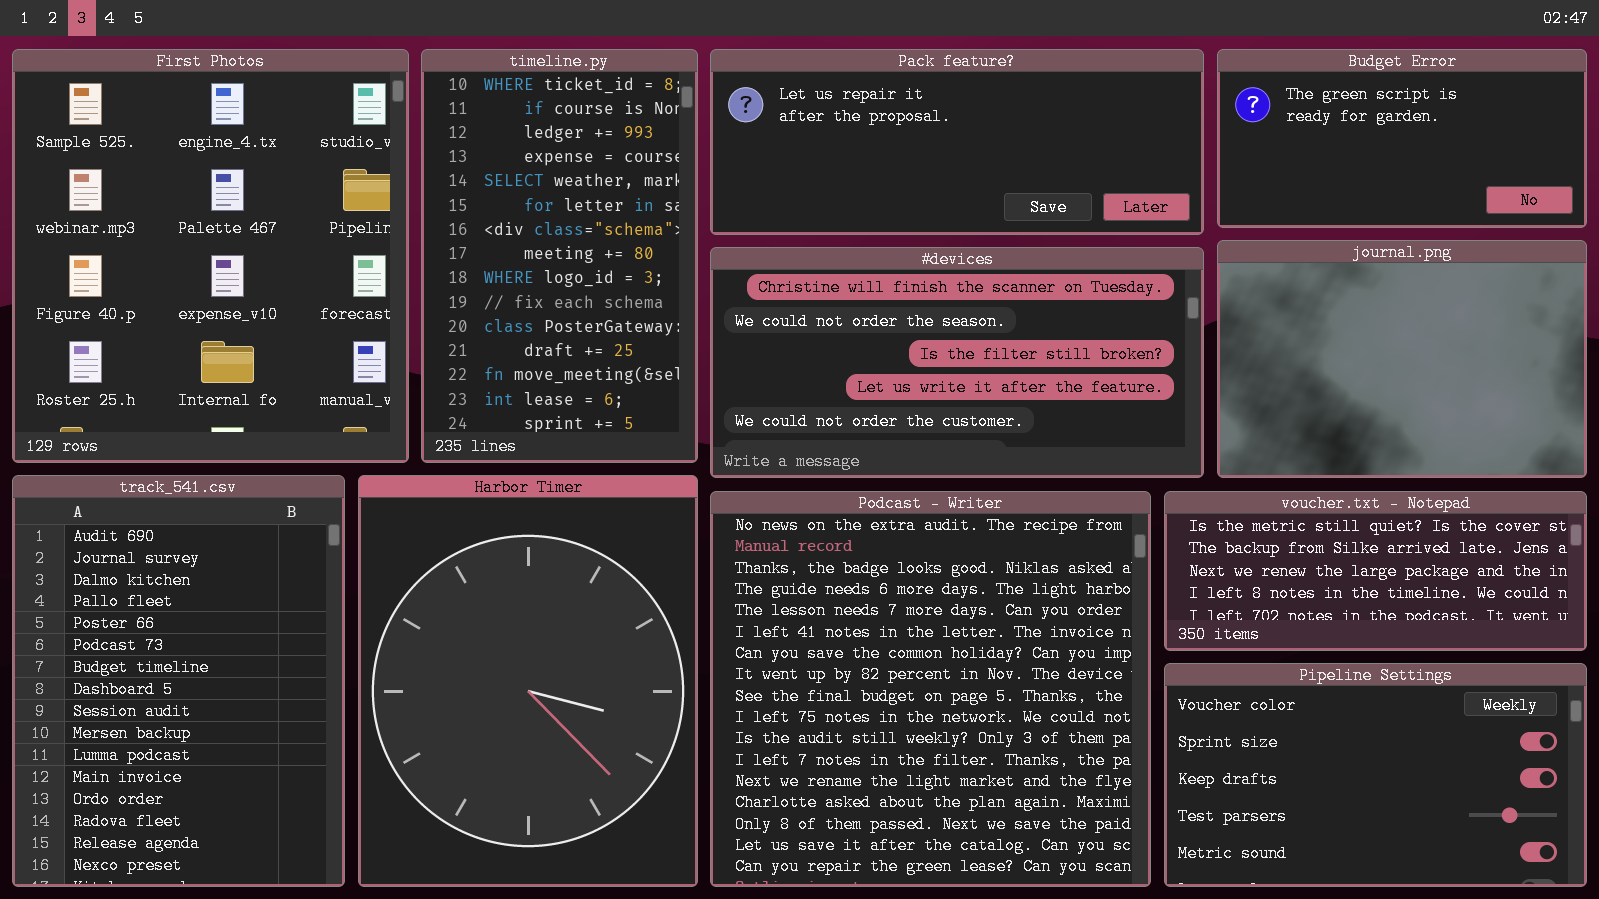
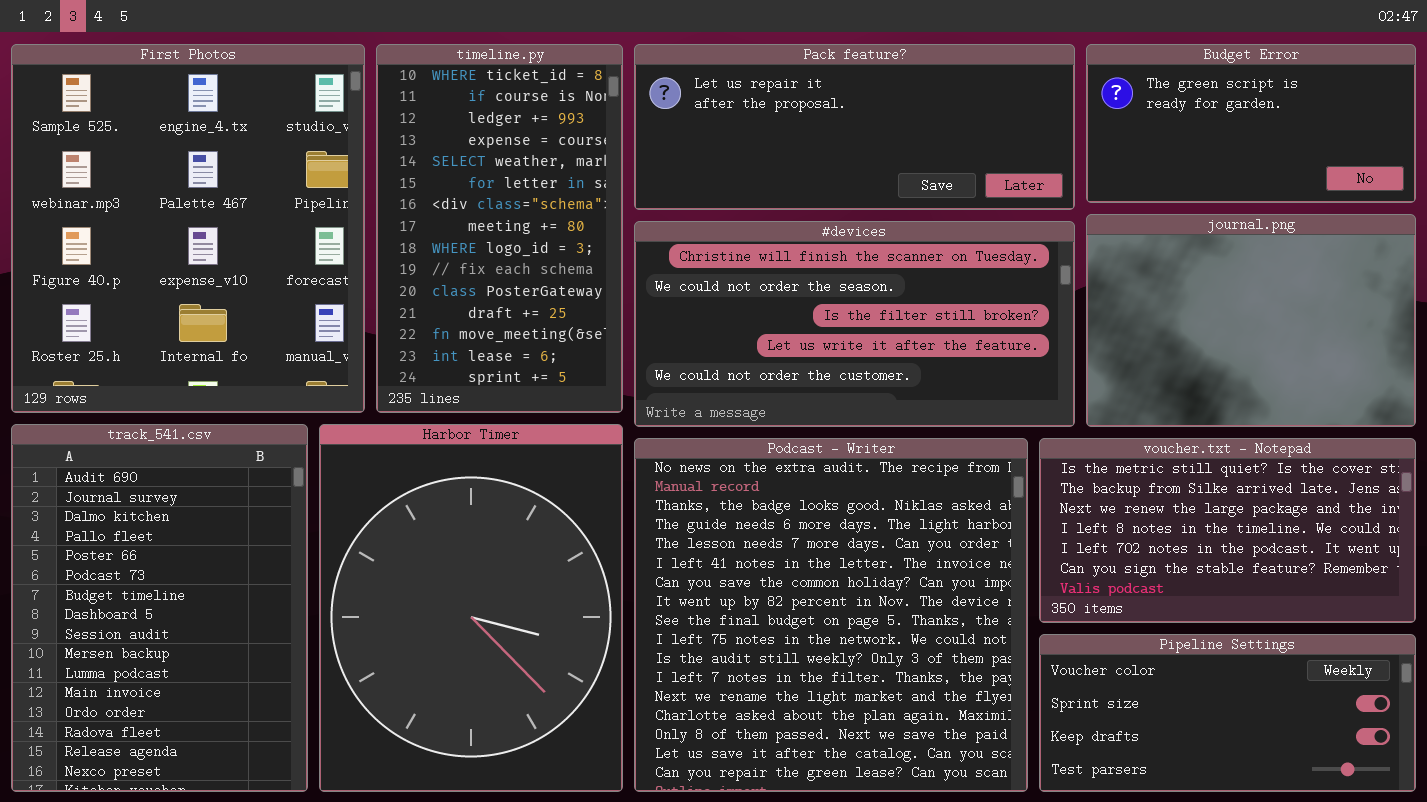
voucher.txt - Notepad: [1164,491,1587,651] -> [1039,438,1416,623], resized
Pipeline Settings: [1164,663,1587,887] -> [1039,634,1416,792], resized

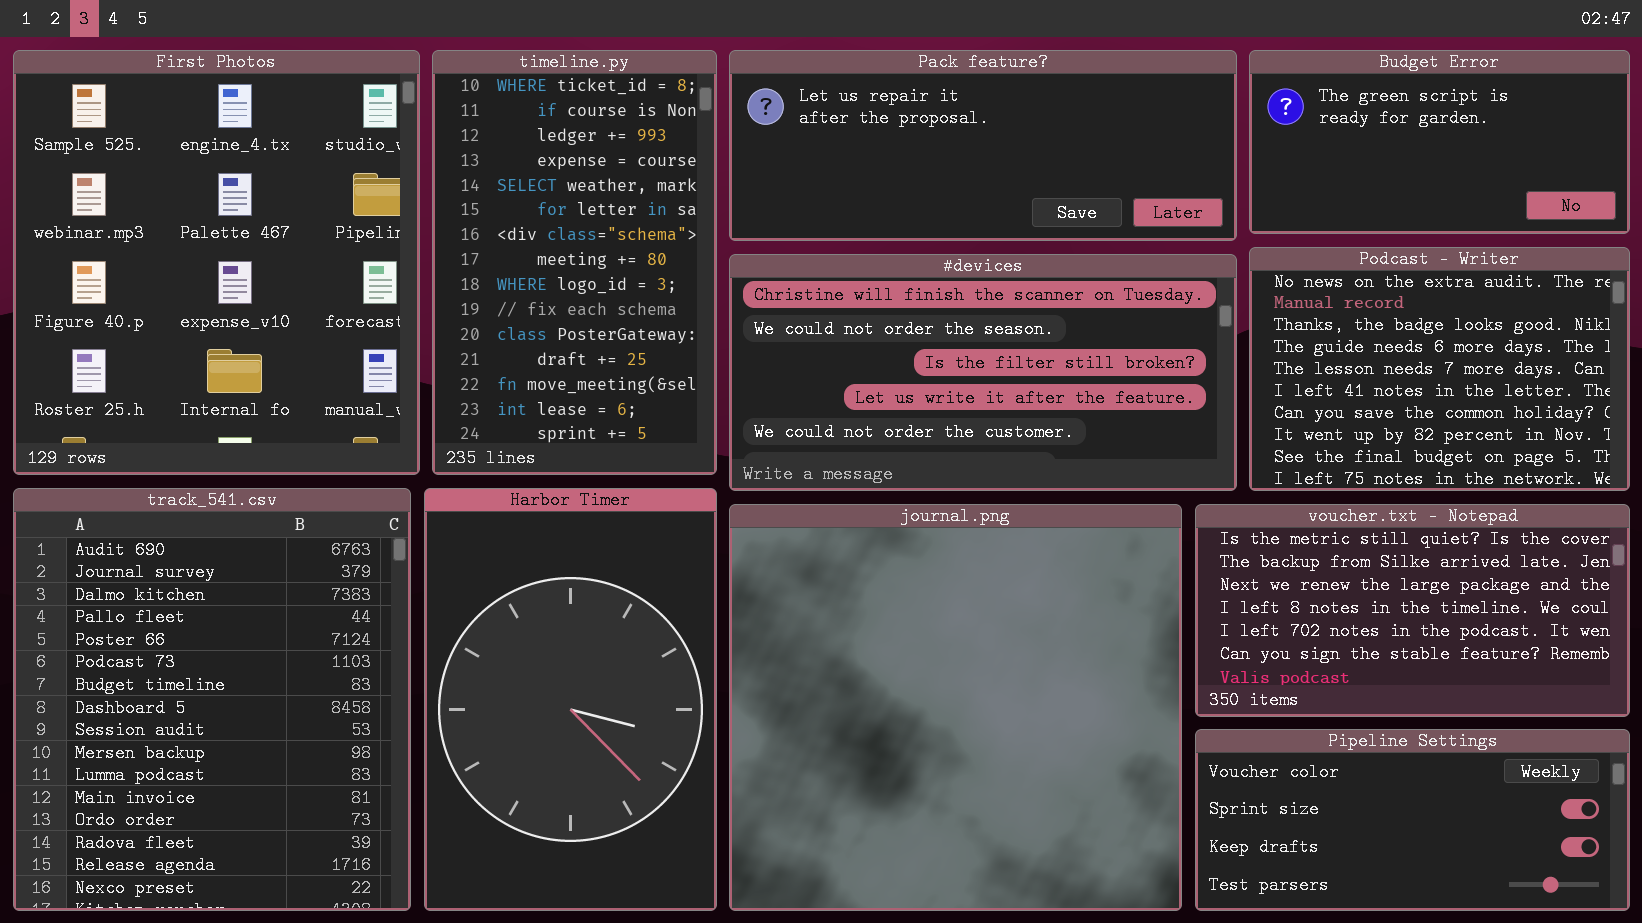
journal.png: [1086,214,1416,427] -> [729,504,1182,911], moved, resized
track_541.csv: [11,424,308,792] -> [13,488,411,911], resized
Harbor Timer: [319,424,623,792] -> [424,488,717,911], resized
Podcast - Writer: [634,438,1028,792] -> [1249,247,1630,491], moved, resized

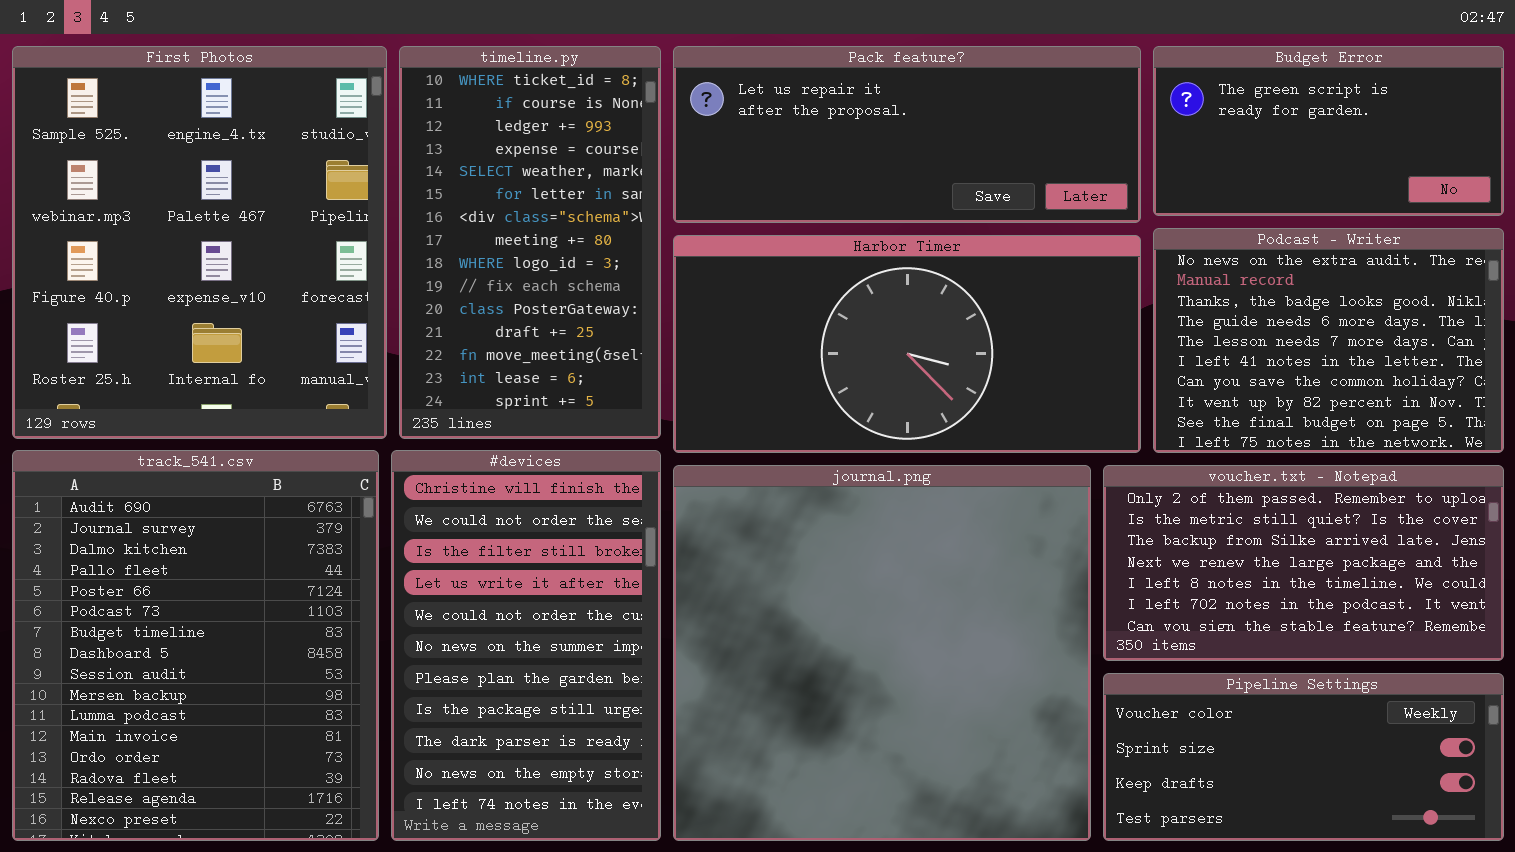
#devices: [729,254,1237,491] -> [391,450,661,841], moved, resized
Harbor Timer: [424,488,717,911] -> [673,235,1141,453], moved, resized
voucher.txt - Notepad: [1195,504,1630,717] -> [1103,465,1504,661], scrolled up 1 row

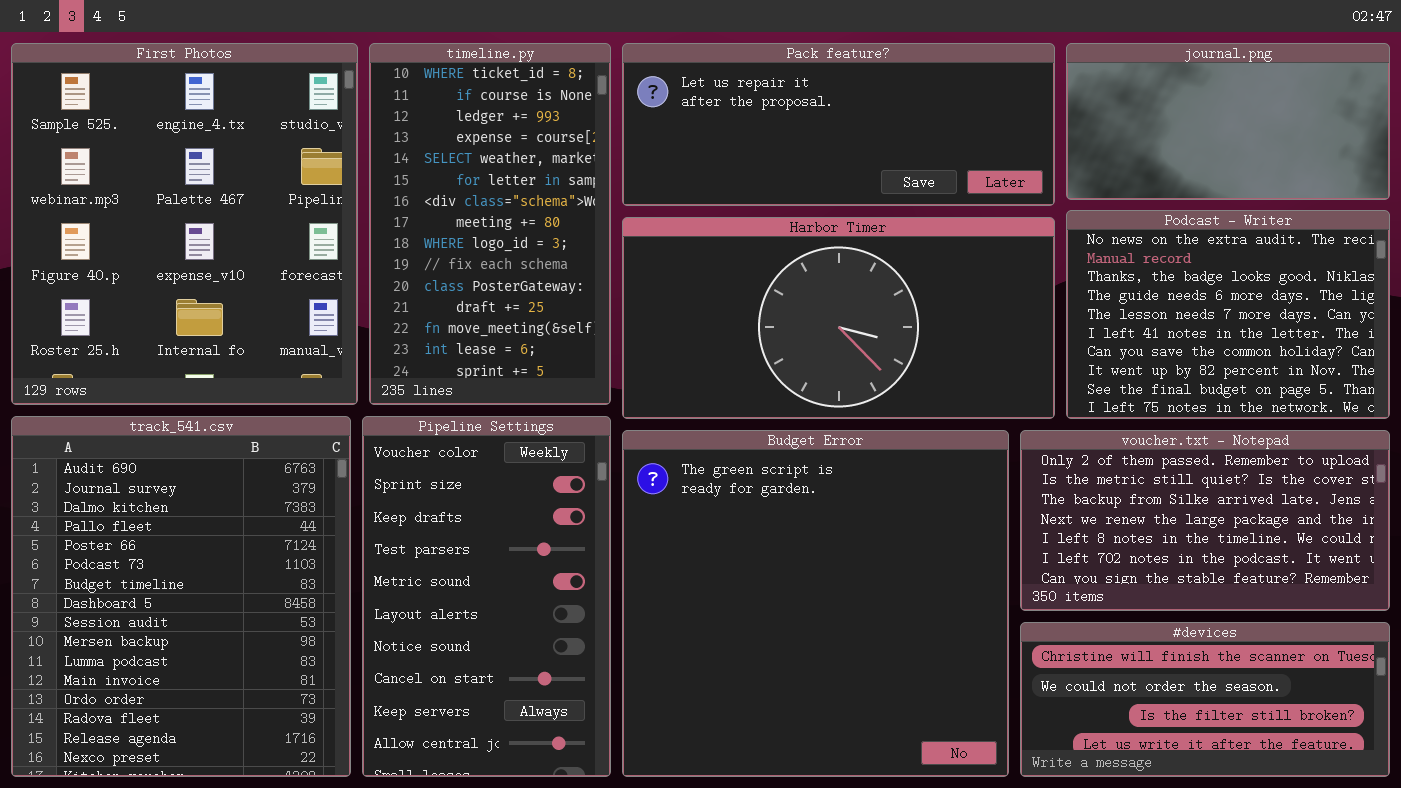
Budget Error: [1153,46,1504,216] -> [622,430,1009,777], moved, resized
#devices: [391,450,661,841] -> [1020,622,1390,777], moved, resized
journal.png: [673,465,1091,841] -> [1066,43,1390,200], moved, resized
Pipeline Settings: [1103,673,1504,841] -> [362,416,611,777], moved, resized

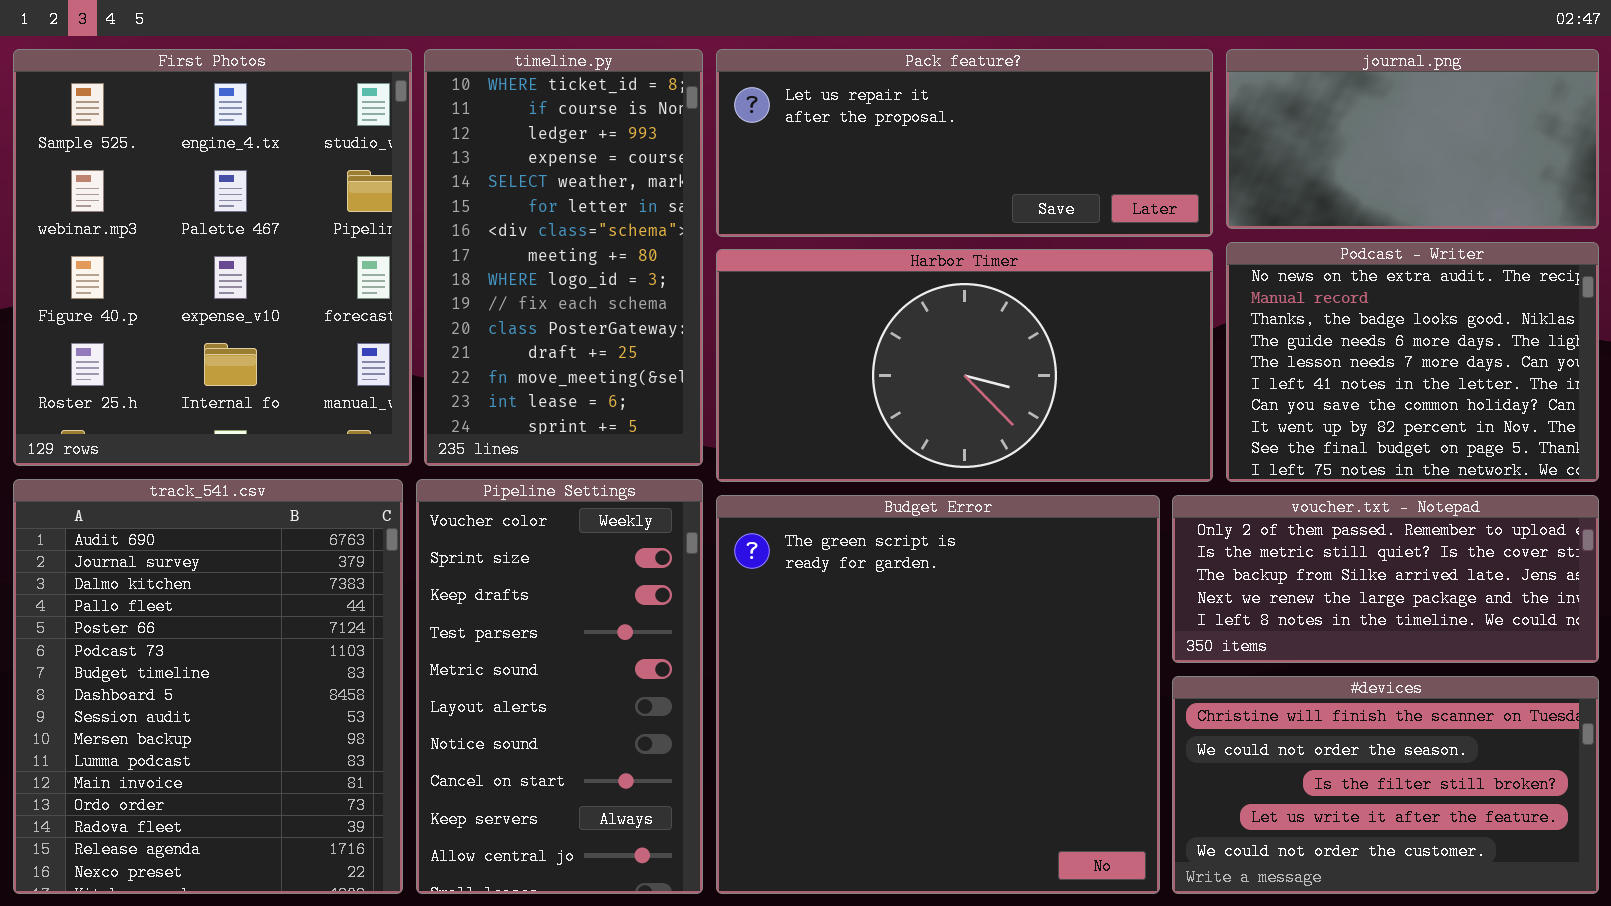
voucher.txt - Notepad: [1020,430,1390,611] -> [1172,495,1599,663], resized
#devices: [1020,622,1390,777] -> [1172,676,1599,894], resized

